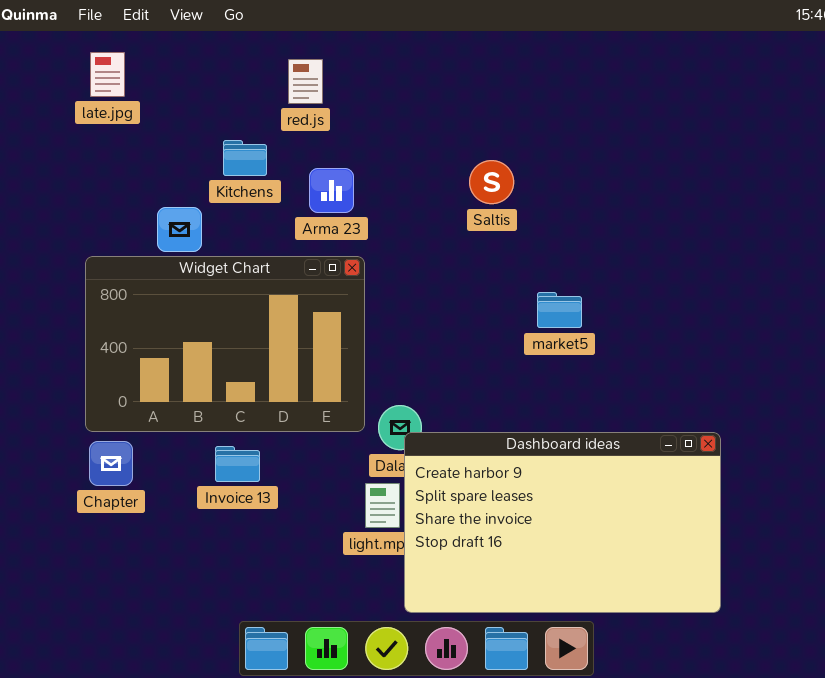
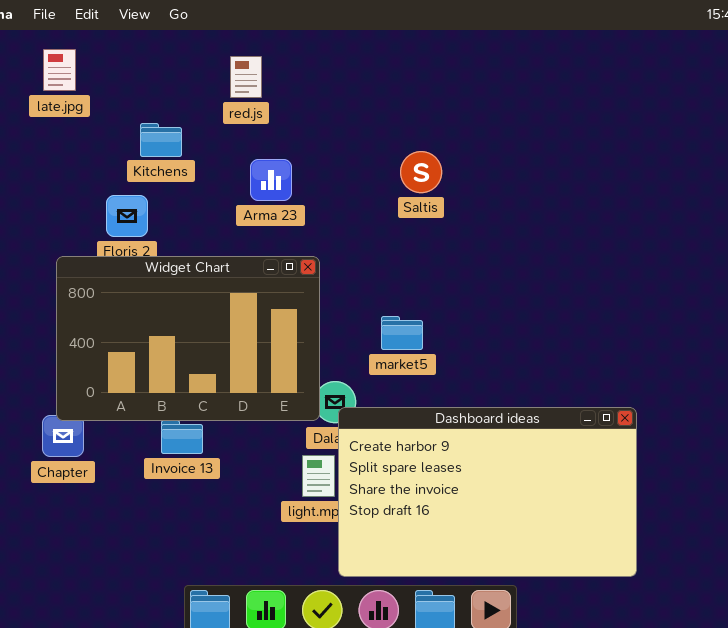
Kitchens: [223,140,267,176] -> [140,123,182,157], moved
Widget Chart: [85,256,365,432] -> [56,256,320,421], moved
market5: [537,292,582,328] -> [381,316,423,350], moved

